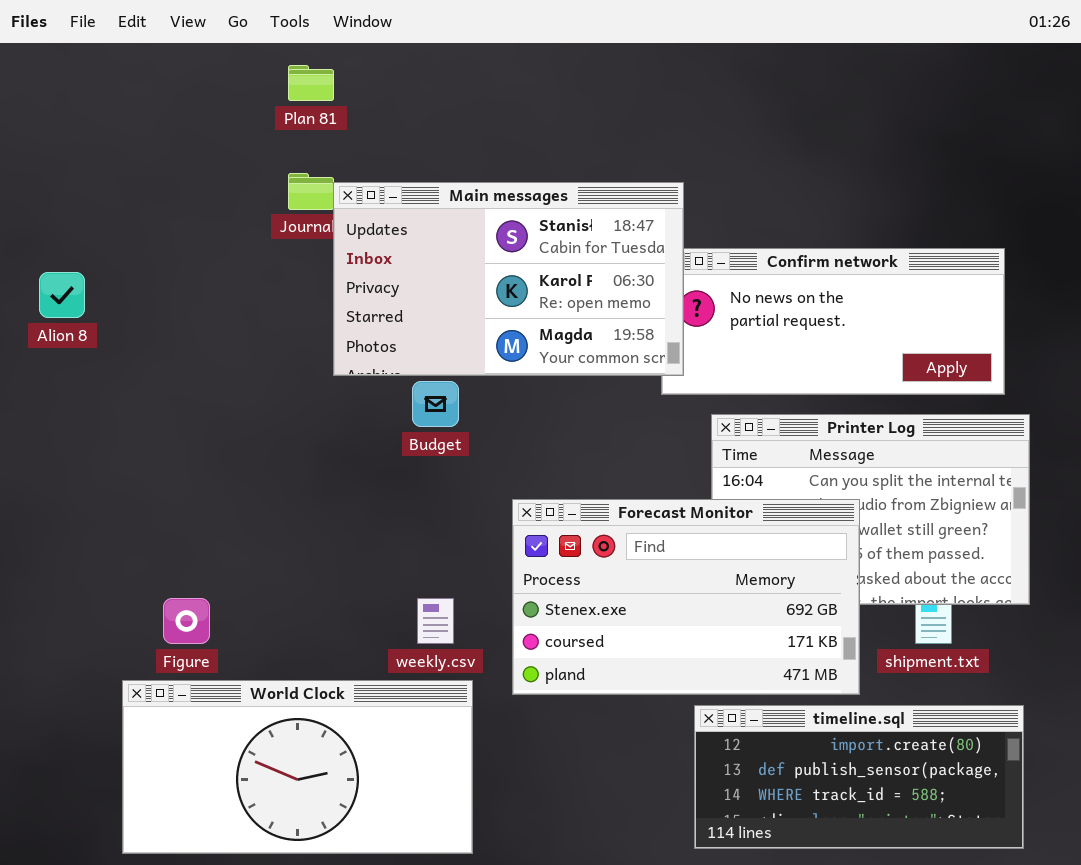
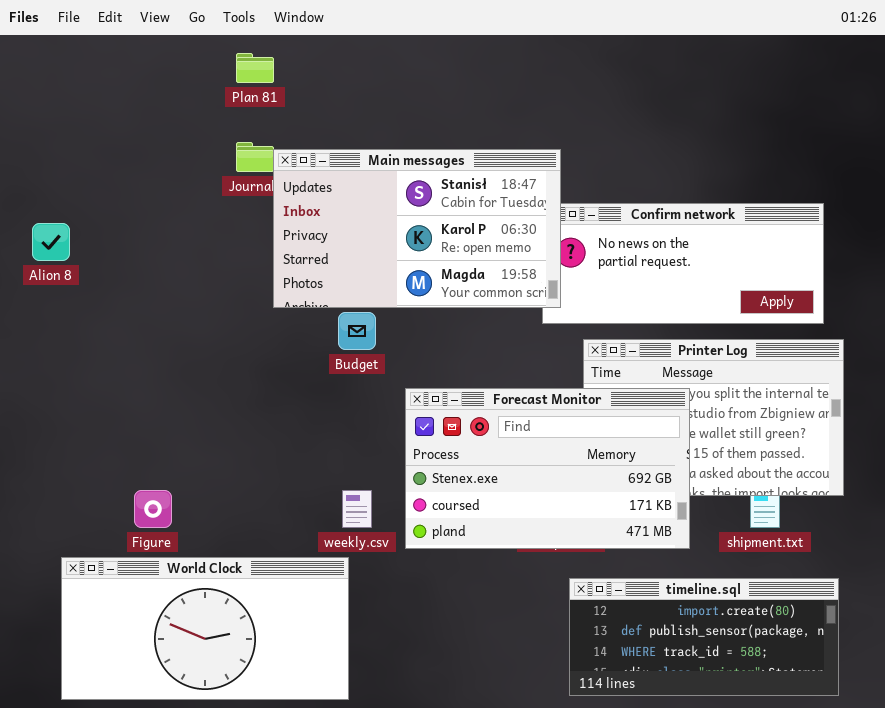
Forecast Monitor: [512,499,860,695] -> [405,388,690,549], moved
World Clock: [122,680,473,854] -> [61,557,349,700], moved

